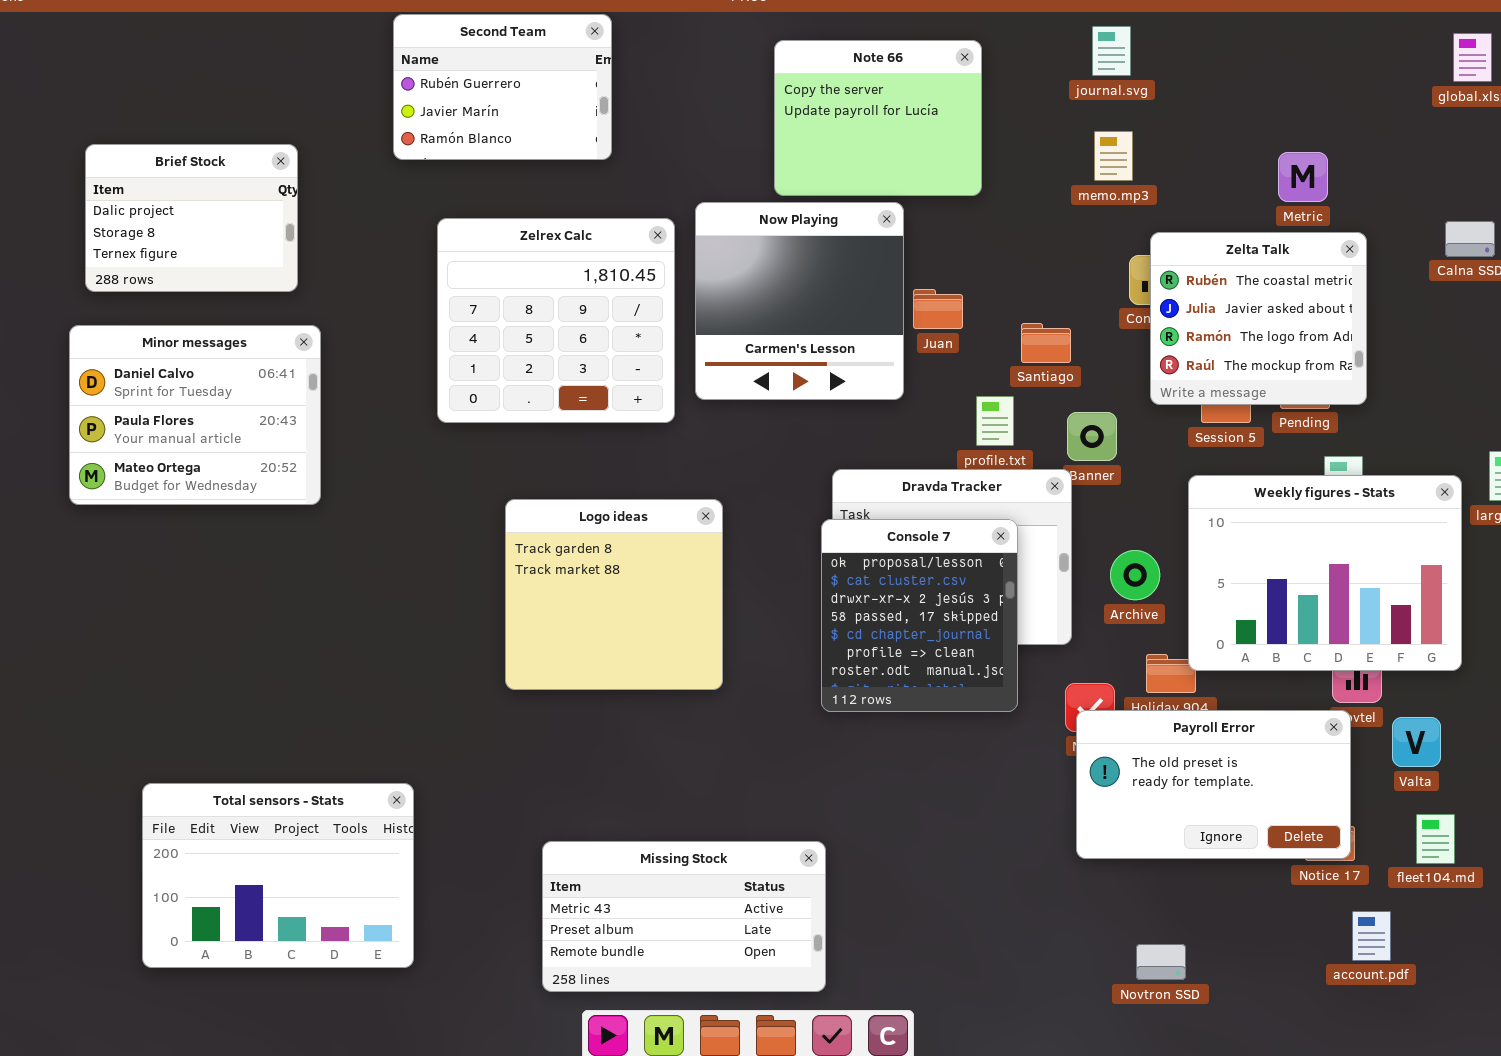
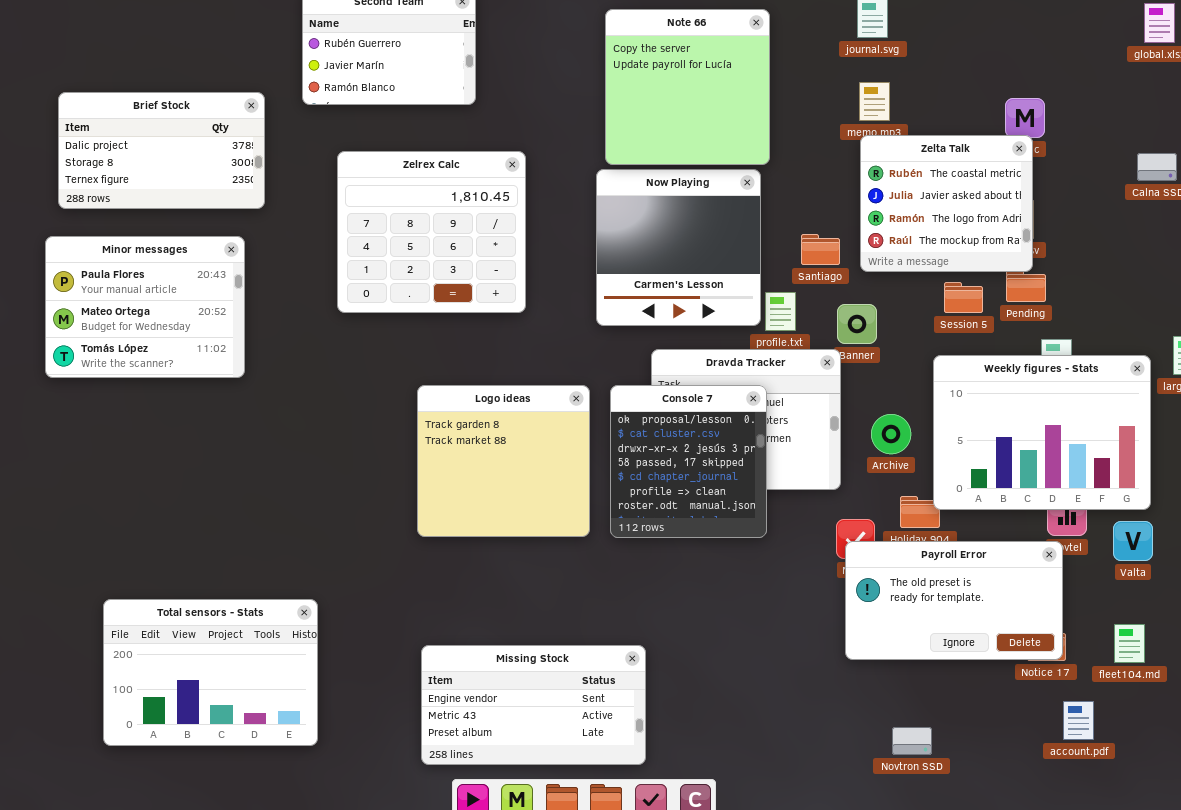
Note 66: [774,40,982,196] -> [605,9,770,165], resized
Brief Stock: [85,144,298,292] -> [58,92,265,209], resized
Now Playing: [695,202,904,400] -> [596,169,761,326], moved
Zelta Talk: [1150,232,1367,405] -> [860,135,1033,272], moved
Minor messages: [69,325,321,505] -> [45,236,245,378], scrolled down 1 row
Logo ideas: [505,499,723,690] -> [417,385,590,537], moved
Console 7: [821,519,1018,712] -> [610,385,767,538], moved
Valta: [1392,717,1441,767] -> [1113,521,1153,561], moved
Missing Stock: [542,841,826,992] -> [421,645,646,765], scrolled up 1 row

